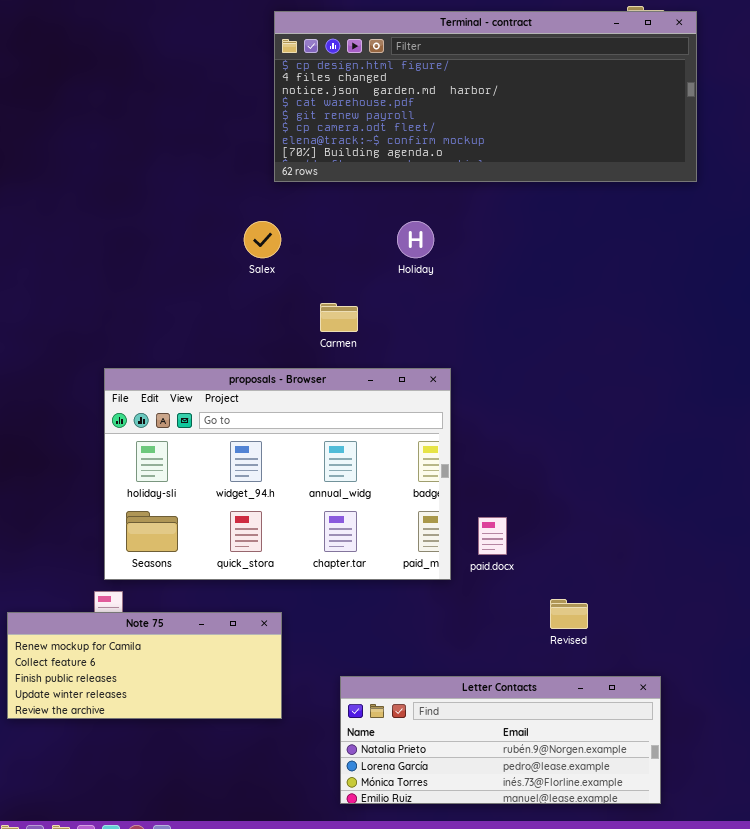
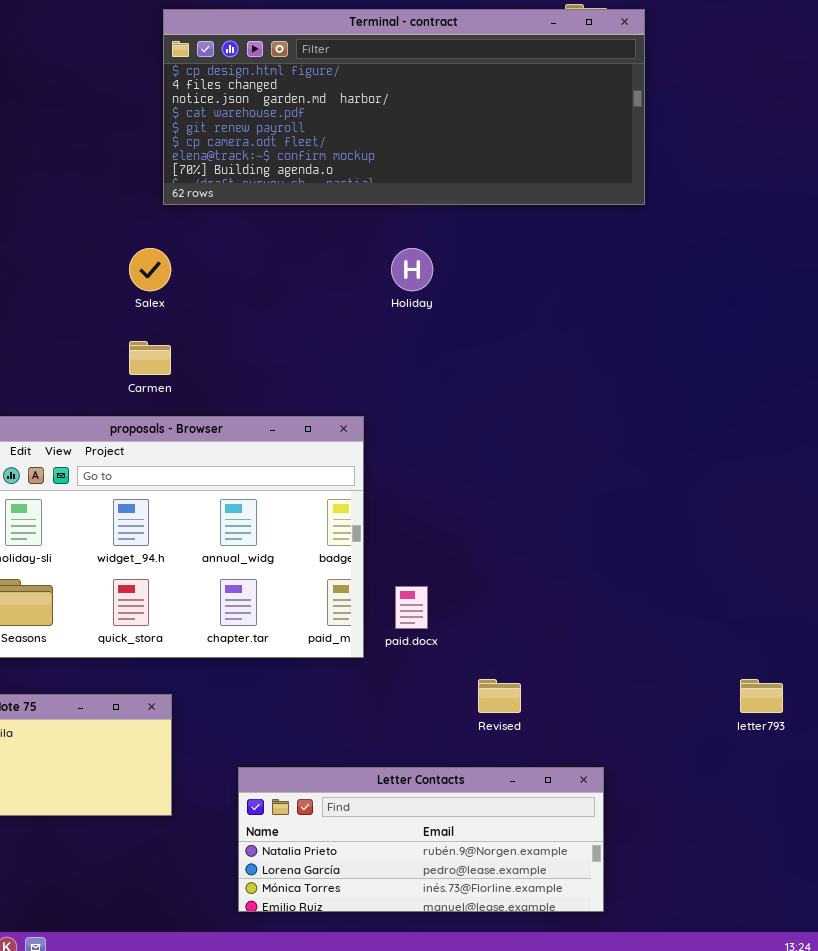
Holiday: [397,221,434,258] -> [391,248,433,291], moved
Carmen: [320,303,358,332] -> [129,341,171,375], moved

